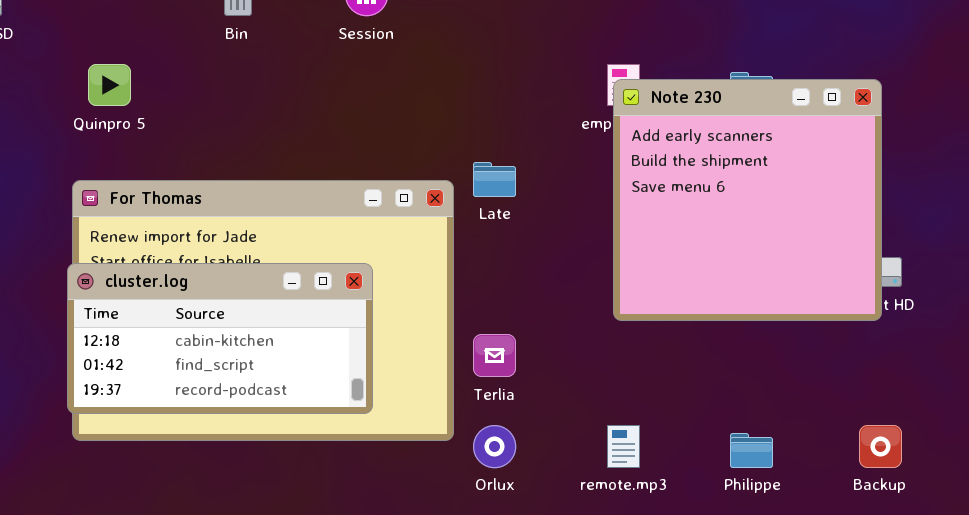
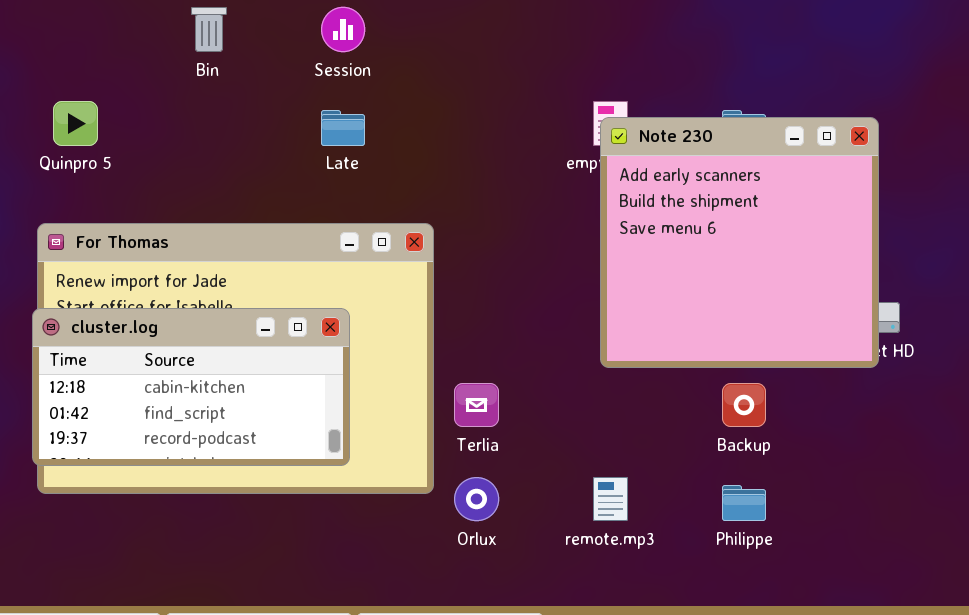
Late: [473,162,516,197] -> [321,110,365,146], moved
Backup: [859,425,902,468] -> [722,383,766,427], moved

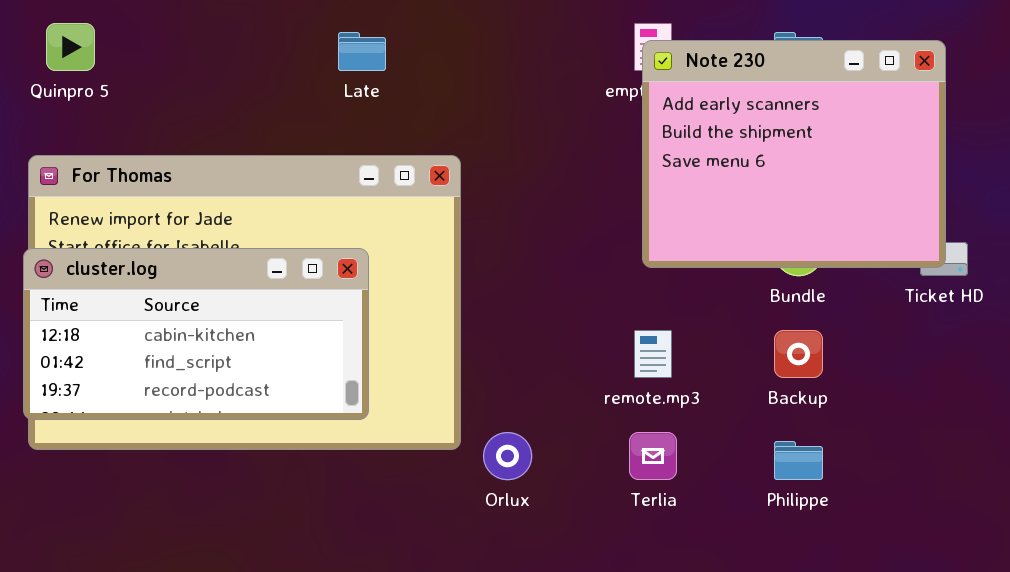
Note 230: [600,117,879,368] -> [642,40,946,268], resized
Terlia: [454,383,499,427] -> [629,432,677,480], moved
remote.mp3: [593,477,628,521] -> [634,330,672,378], moved

